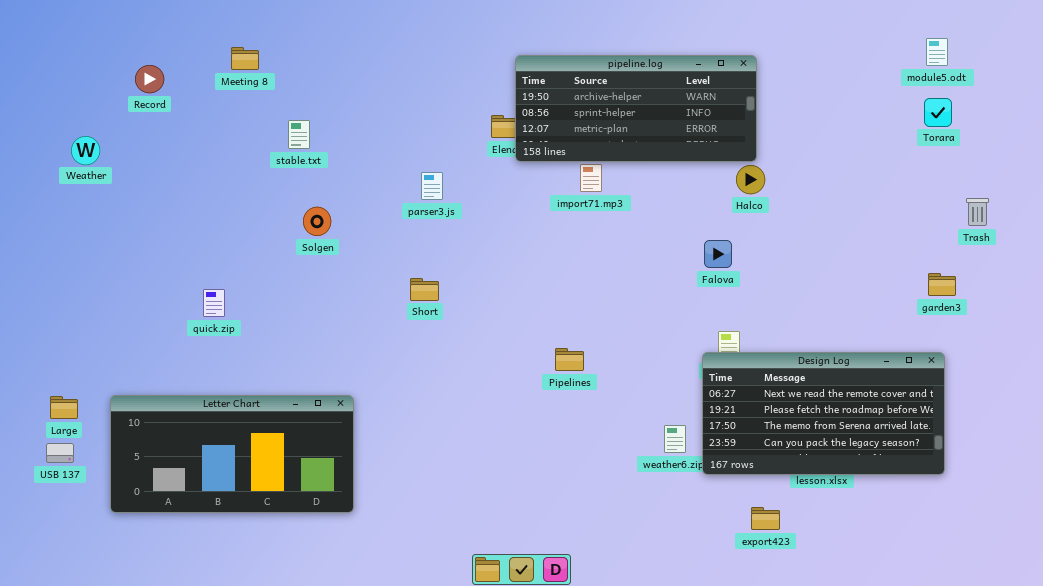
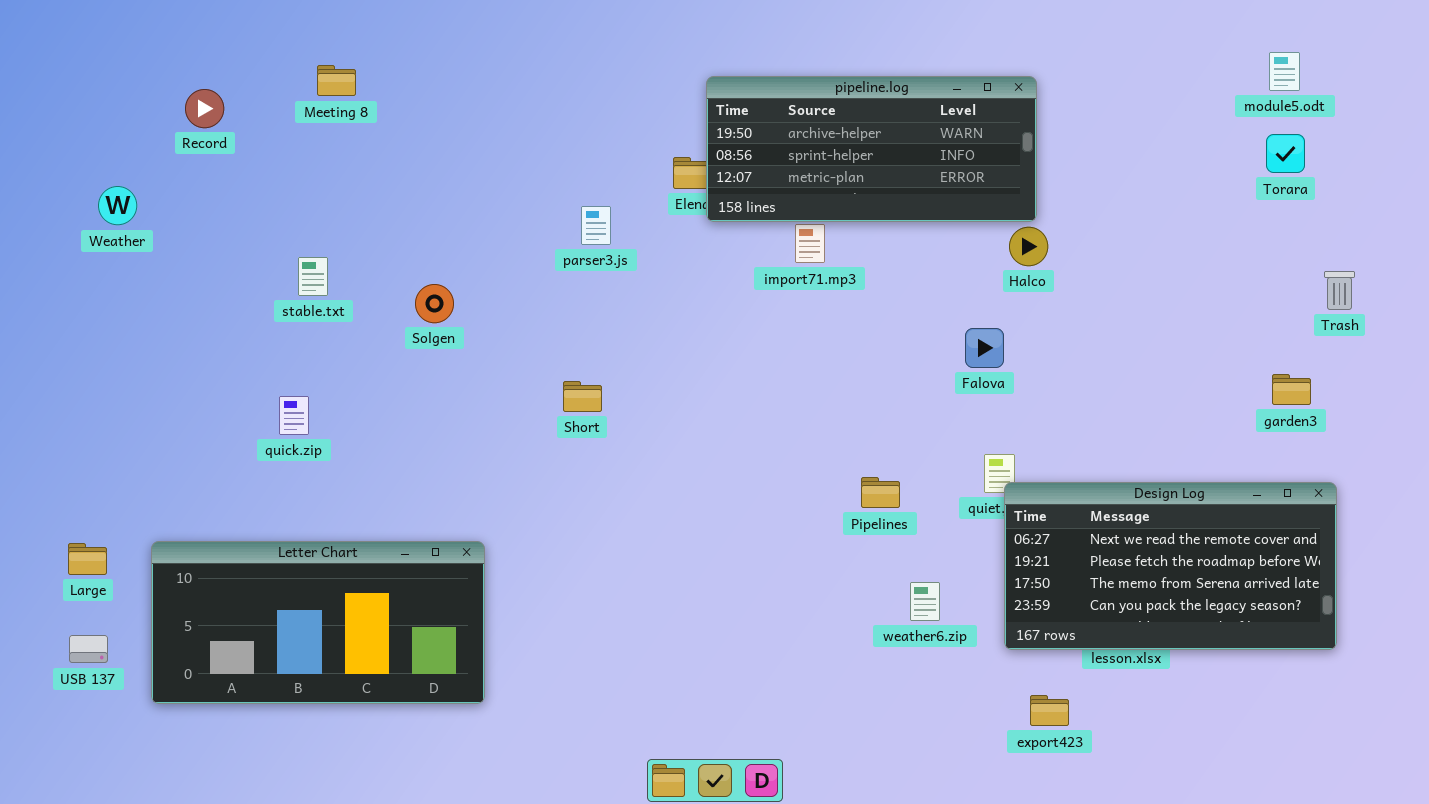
stable.txt: [288,120,310,149] -> [298,257,328,296], moved
parser3.js: [421,172,443,200] -> [581,206,611,245], moved
Pipelines: [555,348,584,371] -> [861,477,900,508], moved
Design Log: [702,352,945,475] -> [1004,482,1337,650], moved
USB 137: [46,443,74,463] -> [69,635,108,663], moved

